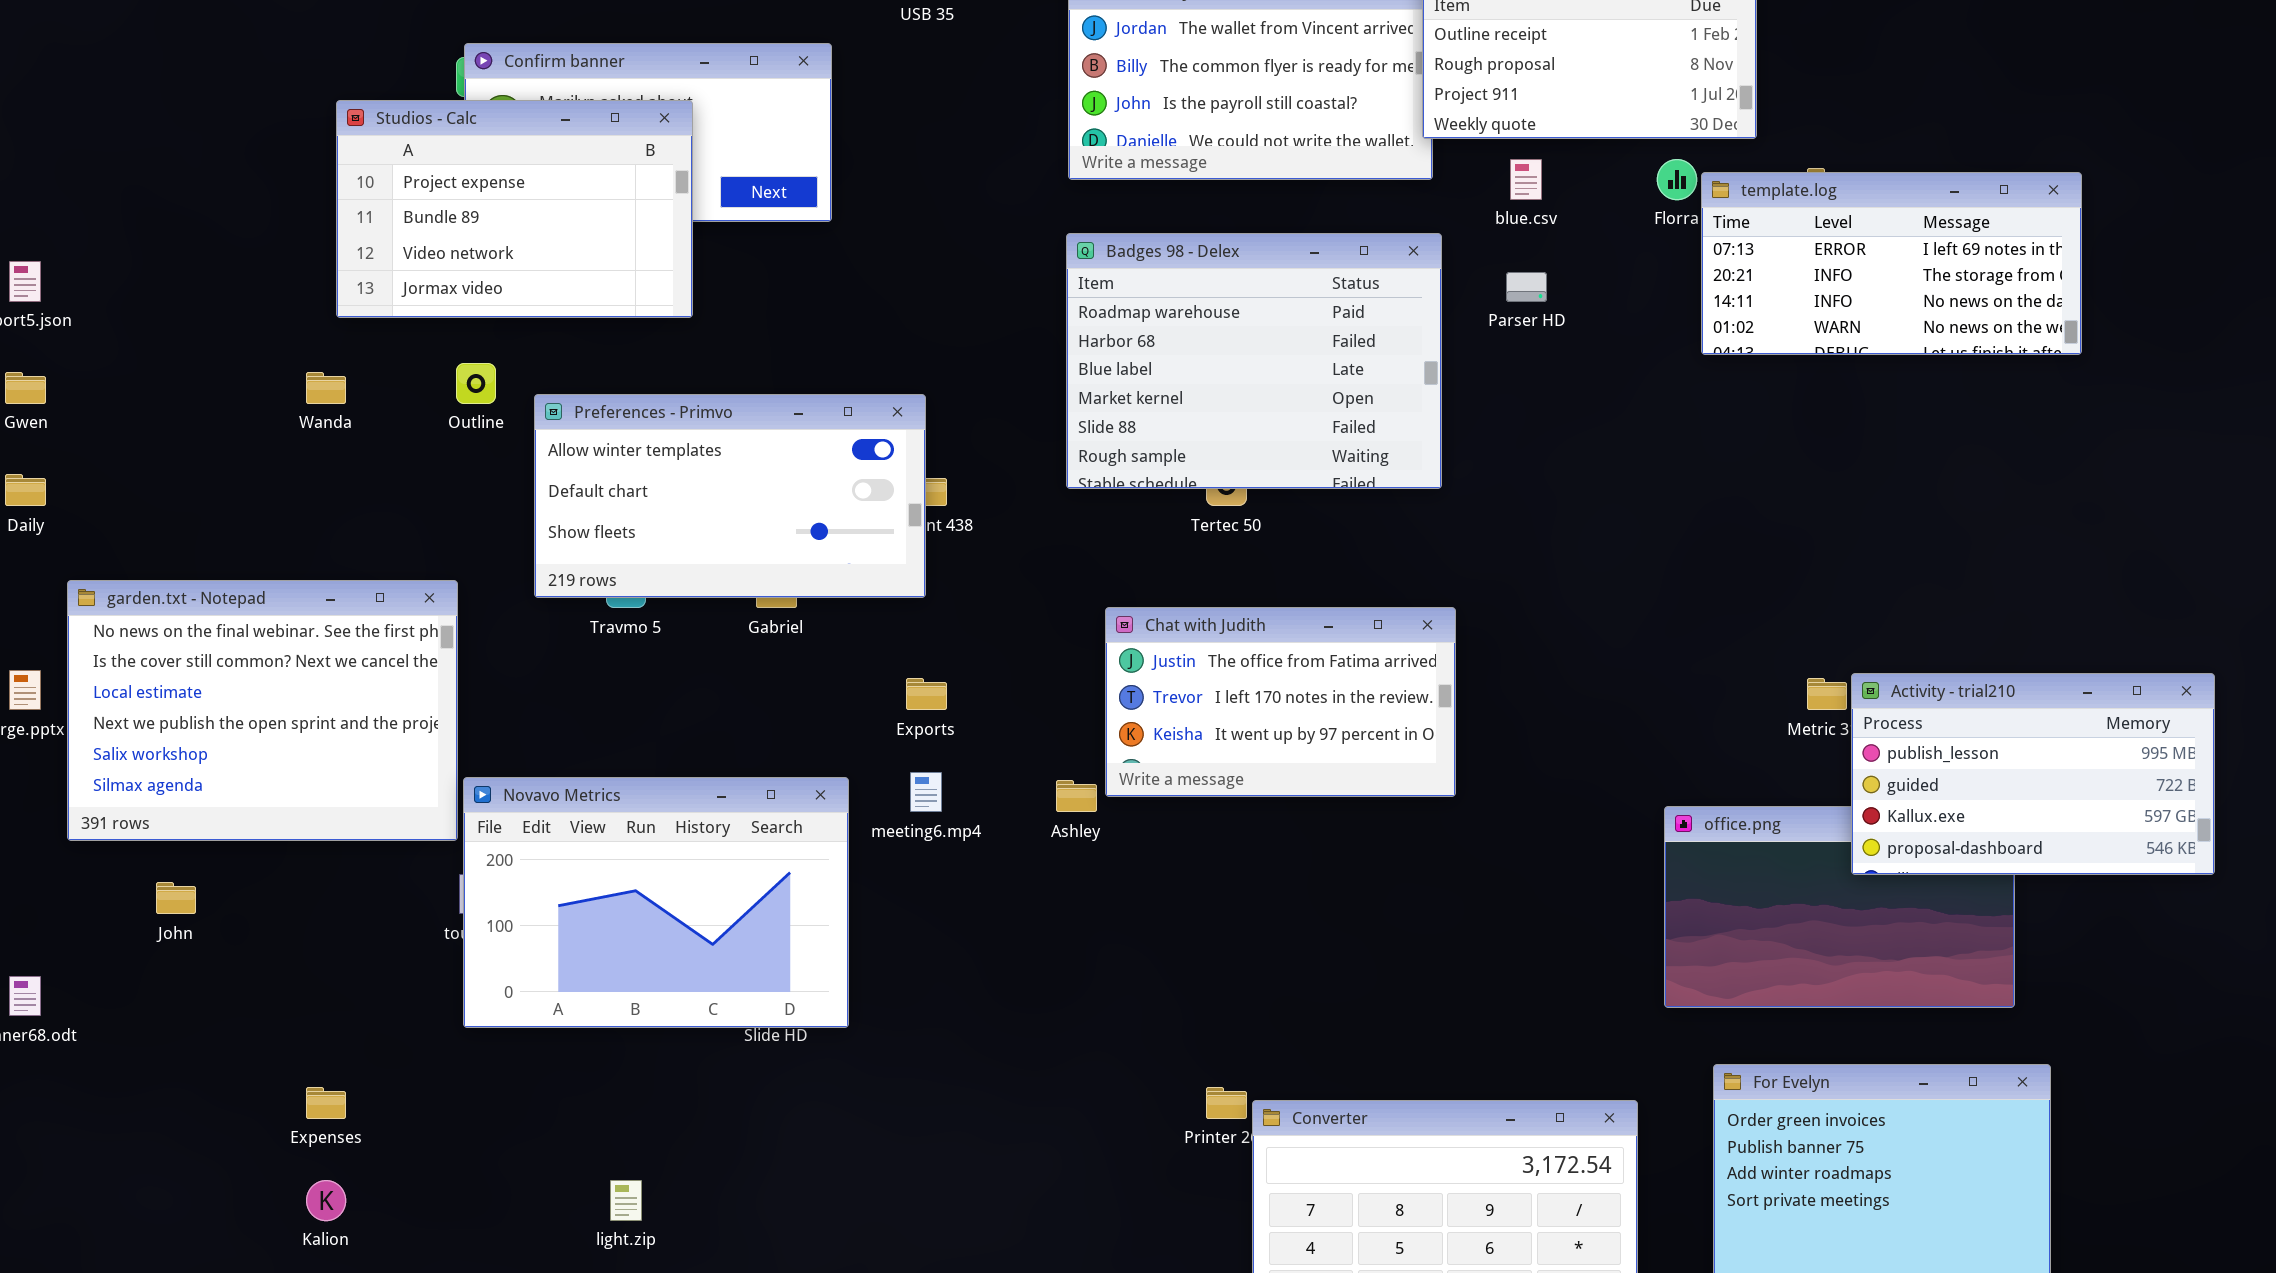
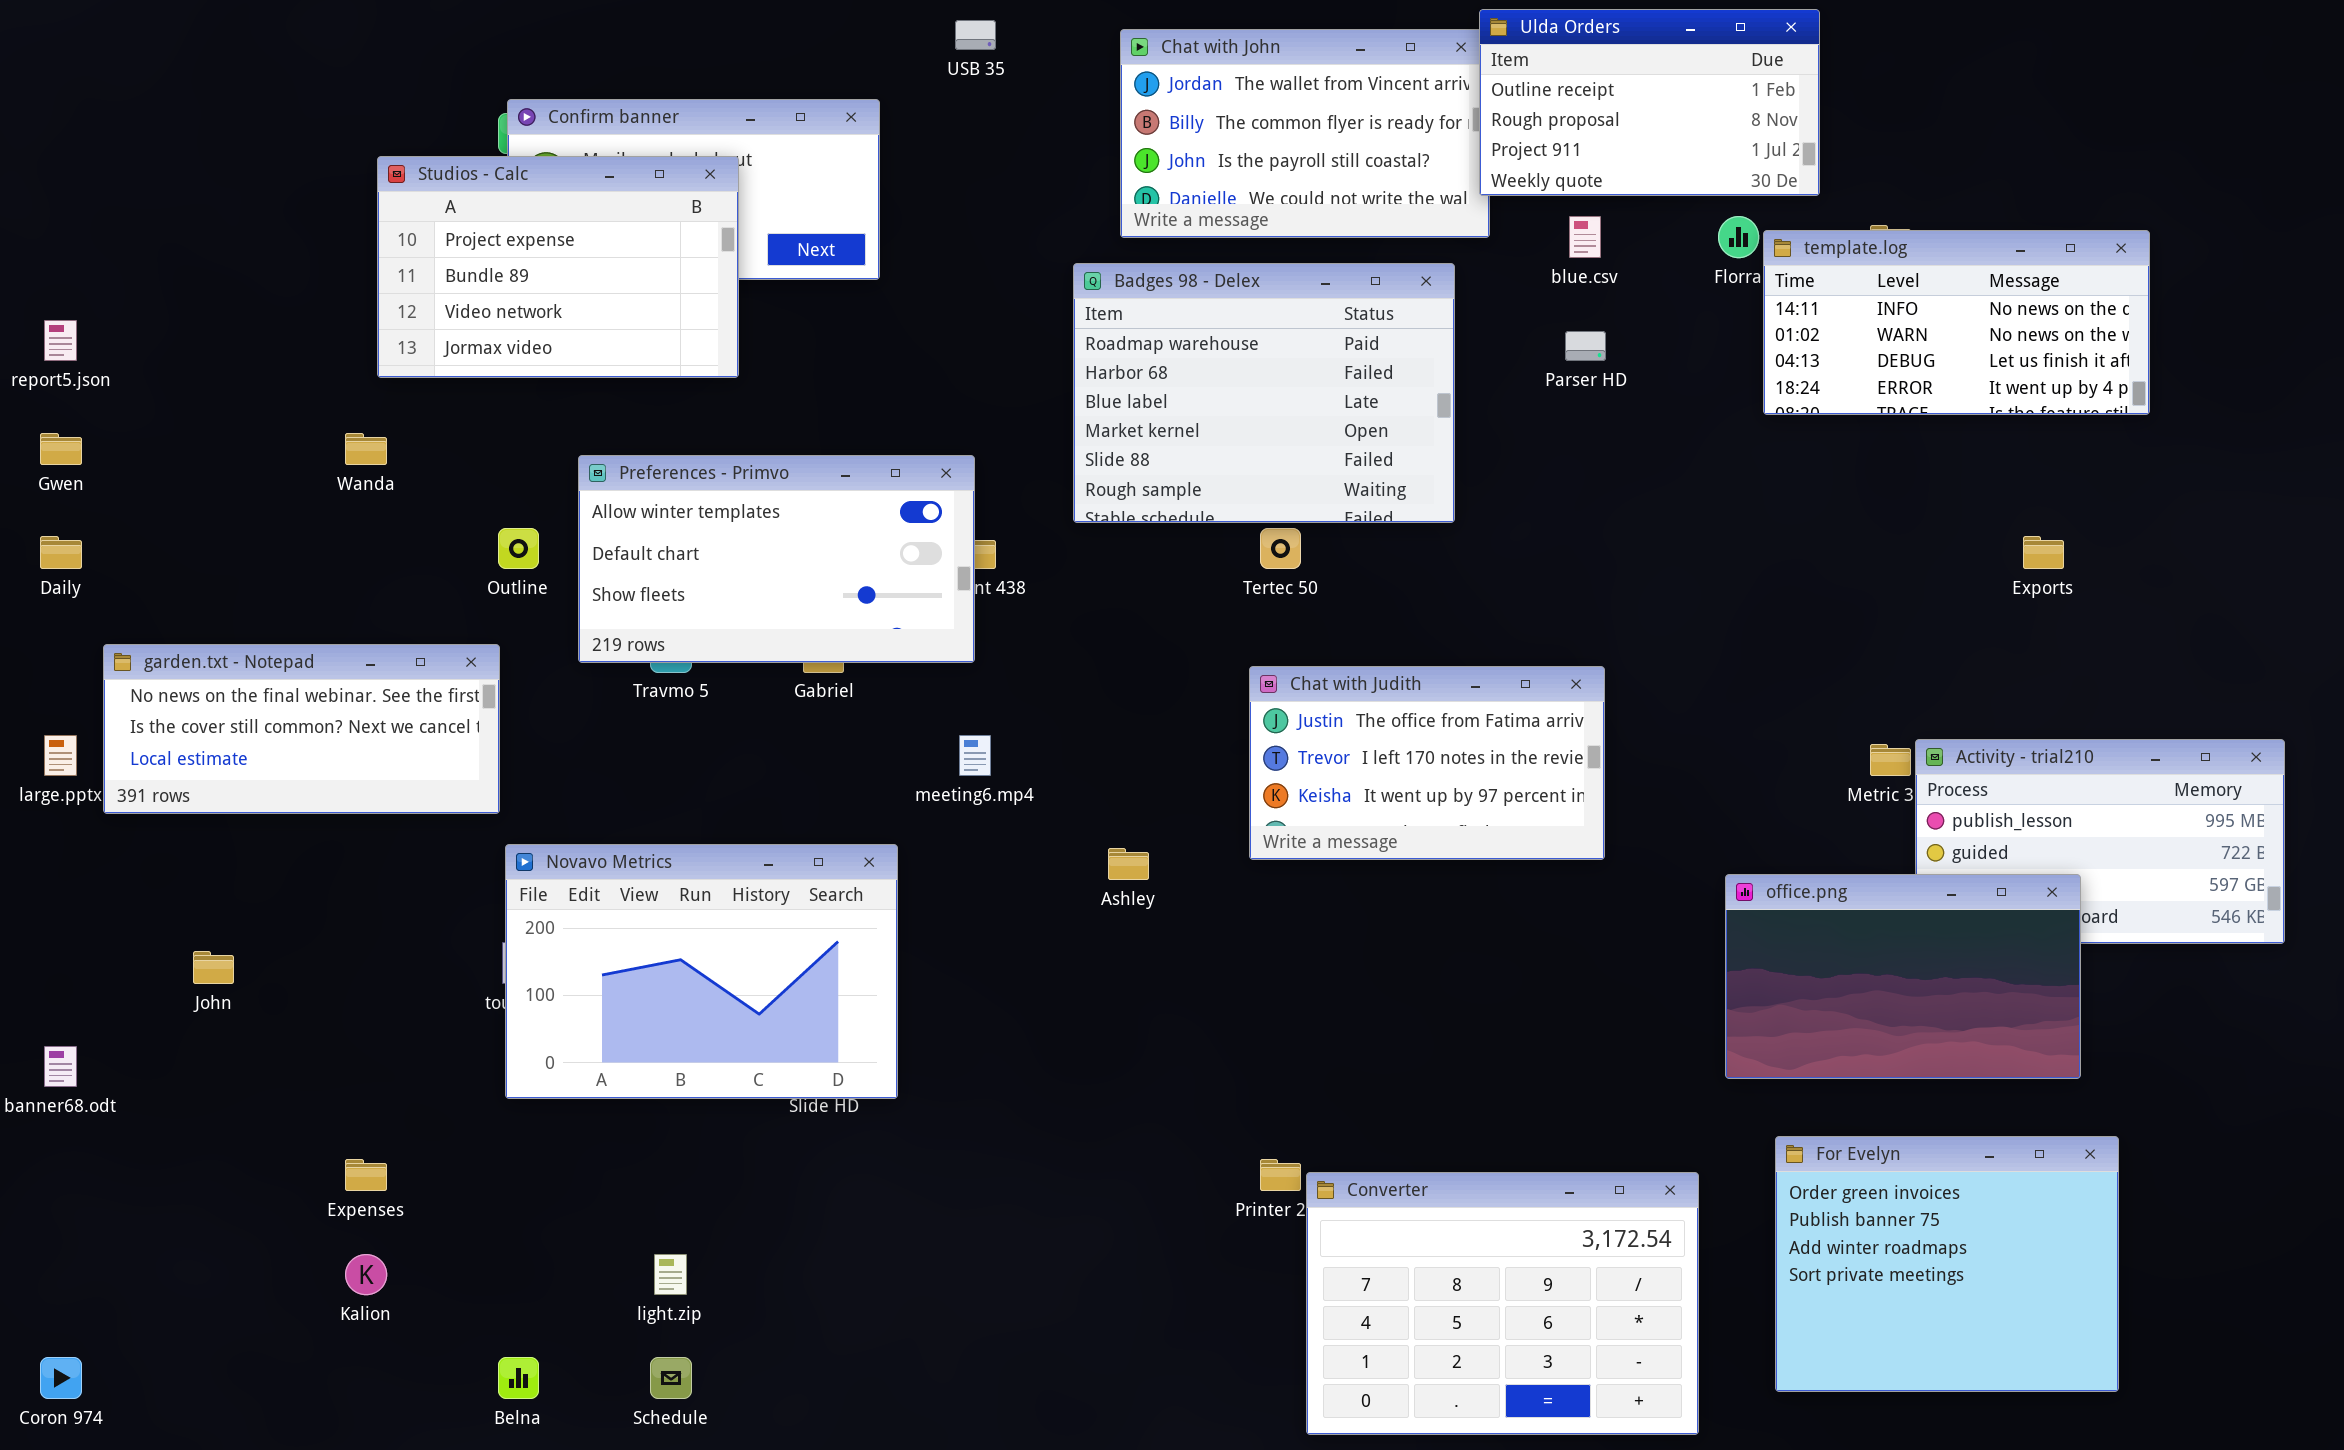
template.log: [1701,172,2082,355] -> [1763,230,2150,415], scrolled down 2 rows
Badges 98 - Delex: [1066,233,1442,489] -> [1073,263,1455,523], moved
Outline: [456,363,496,404] -> [498,528,539,569], moved
garden.txt - Notepad: [67,580,458,841] -> [103,644,500,814], resized
Chat with Judith: [1105,607,1456,797] -> [1249,666,1605,860], moved
Exports: [906,678,947,710] -> [2023,536,2064,569], moved
meeting6.mp4: [910,772,942,812] -> [959,735,991,776], moved
office.png: [1664,806,2015,1008] -> [1725,874,2081,1079], raised

